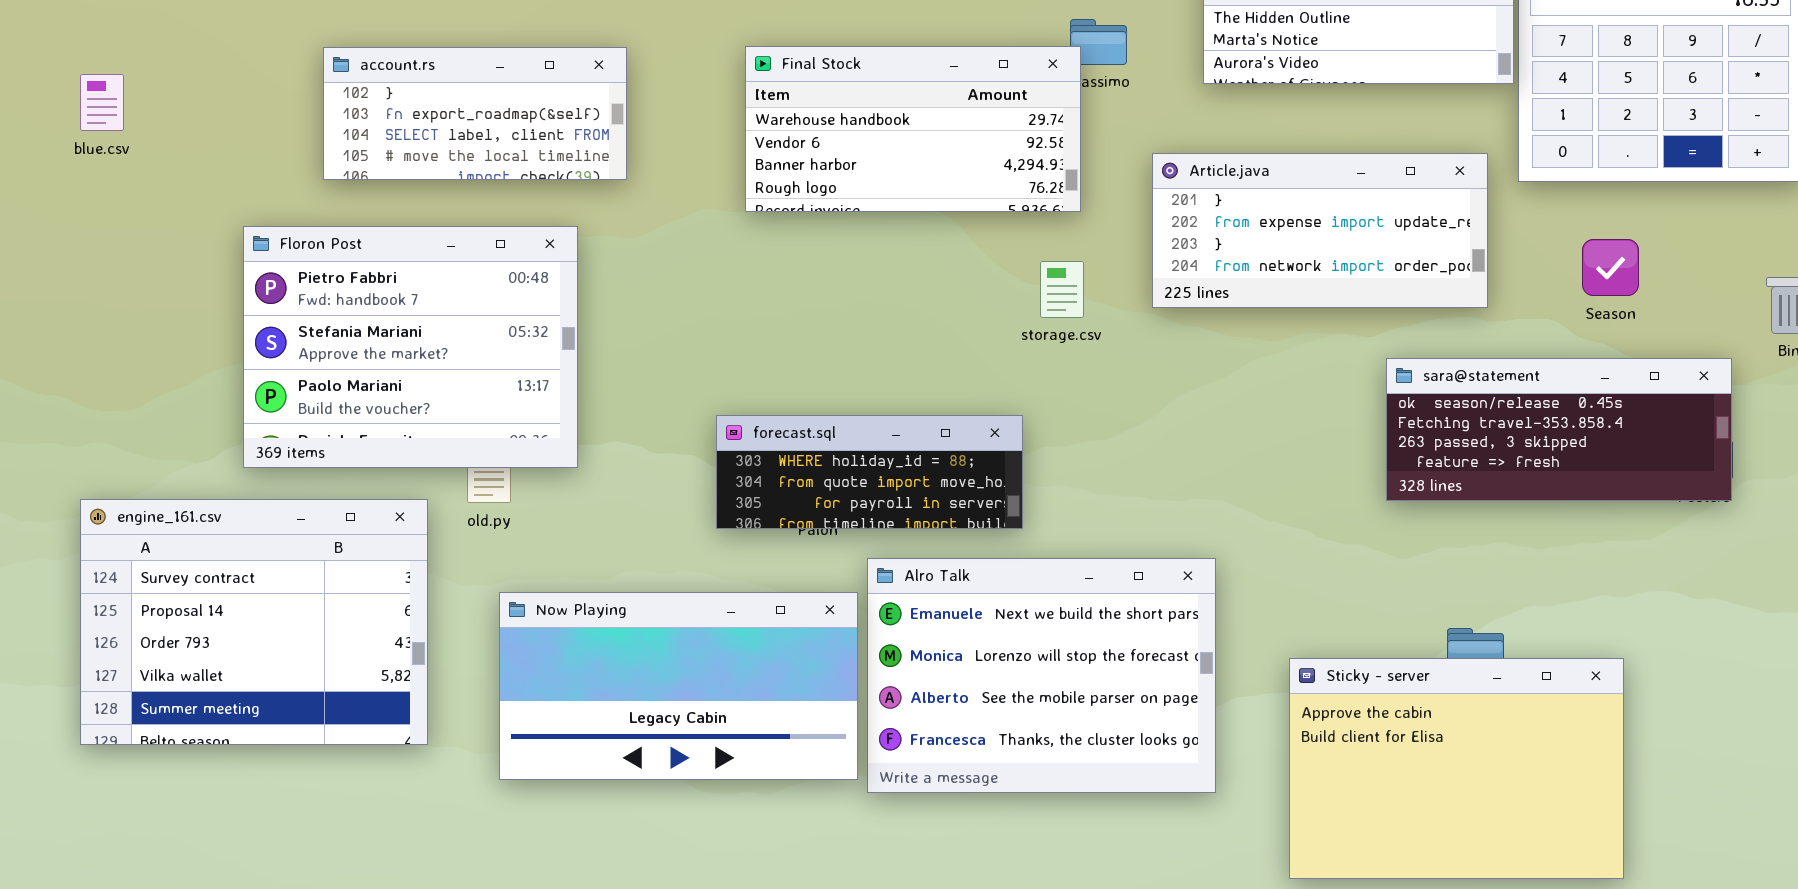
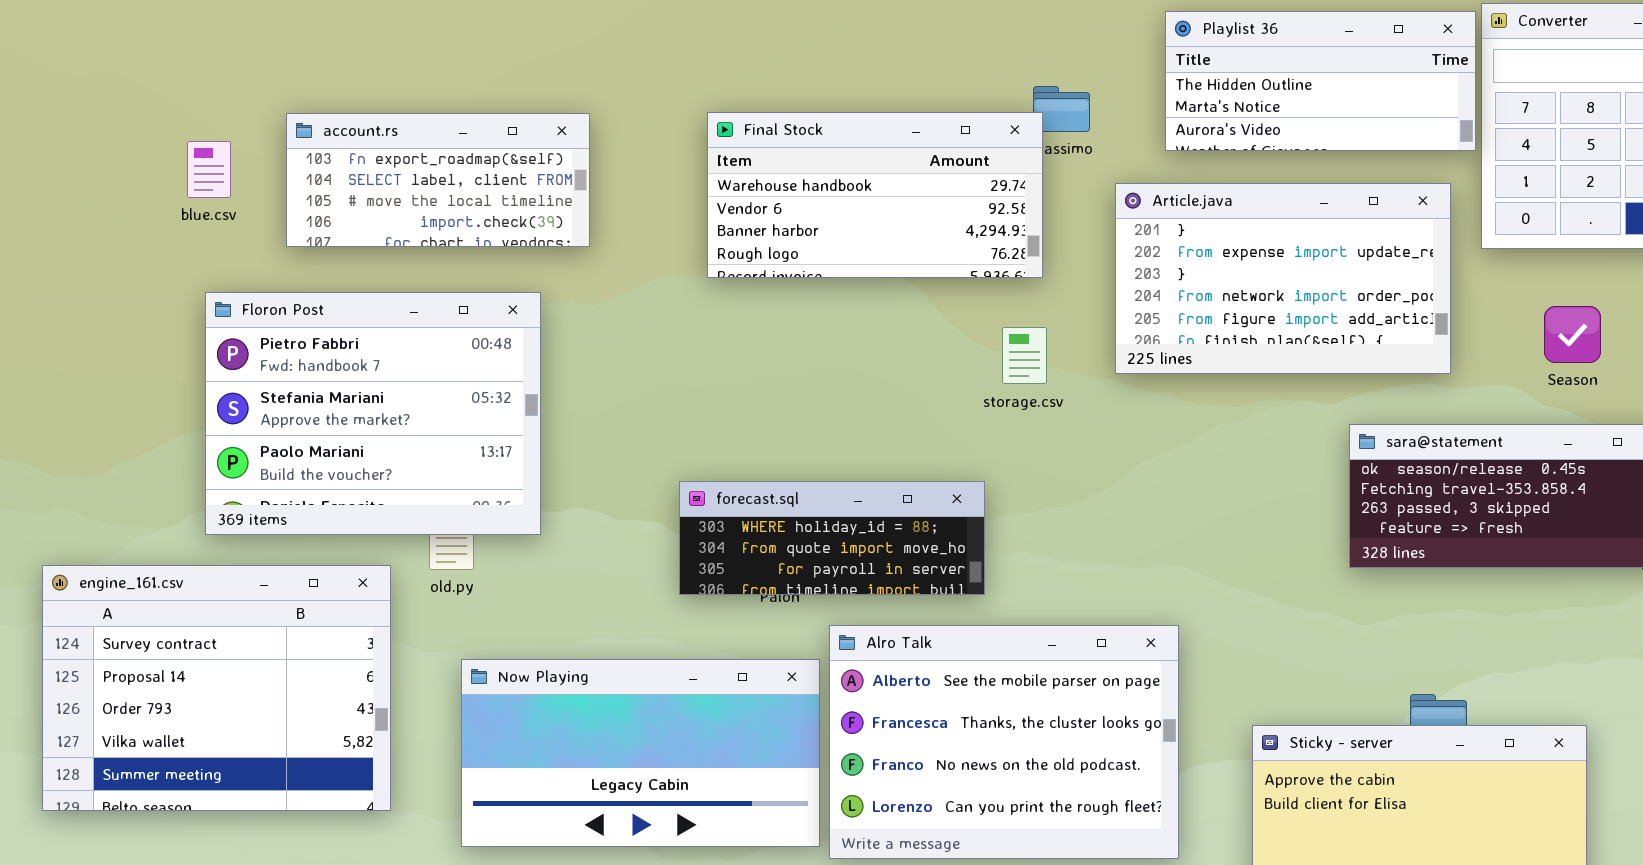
account.rs: [323,47,627,180] -> [286,113,590,247], scrolled down 1 row
blue.csv: [80,74,124,131] -> [187,141,231,198], moved
Article.java: [1152,153,1488,308] -> [1115,183,1451,374], resized
Alro Talk: [867,558,1216,793] -> [829,625,1179,859], scrolled down 2 rows

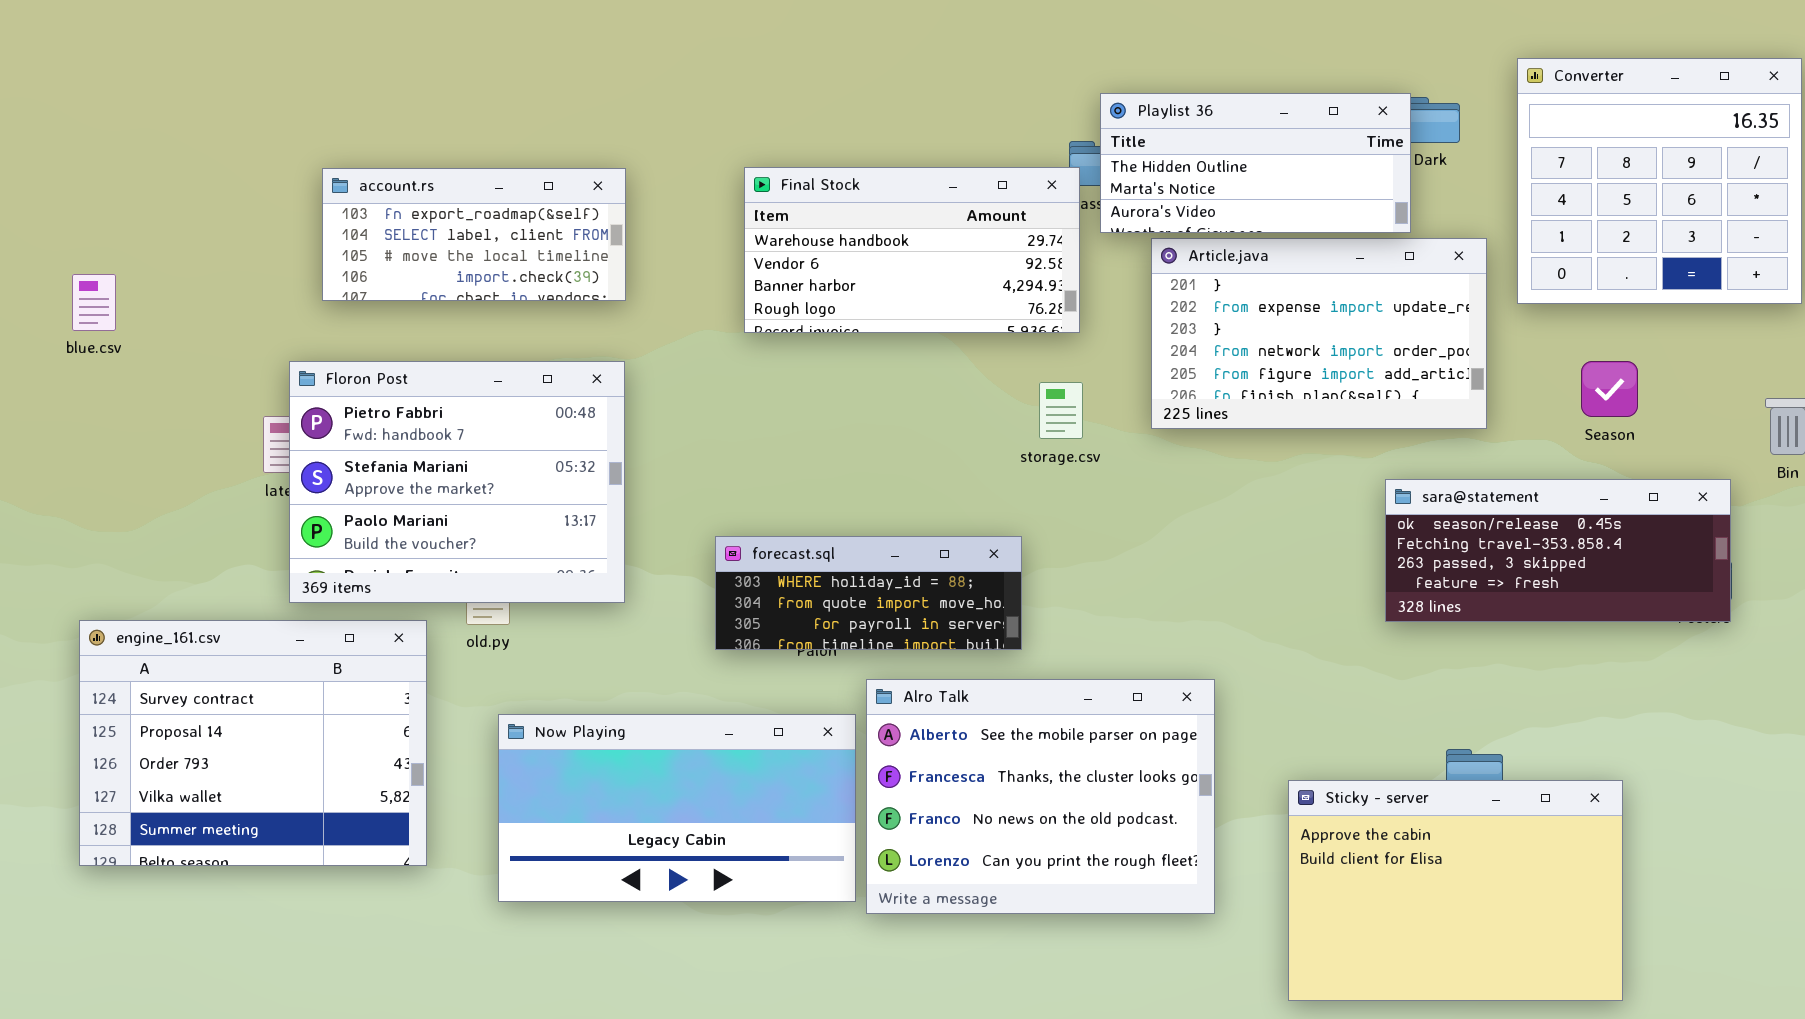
Playlist 36: [1165,11,1476,151] -> [1100,93,1411,233], moved
blue.csv: [187,141,231,198] -> [72,274,116,331], moved
Floron Post: [205,292,541,535] -> [289,361,625,603], moved

